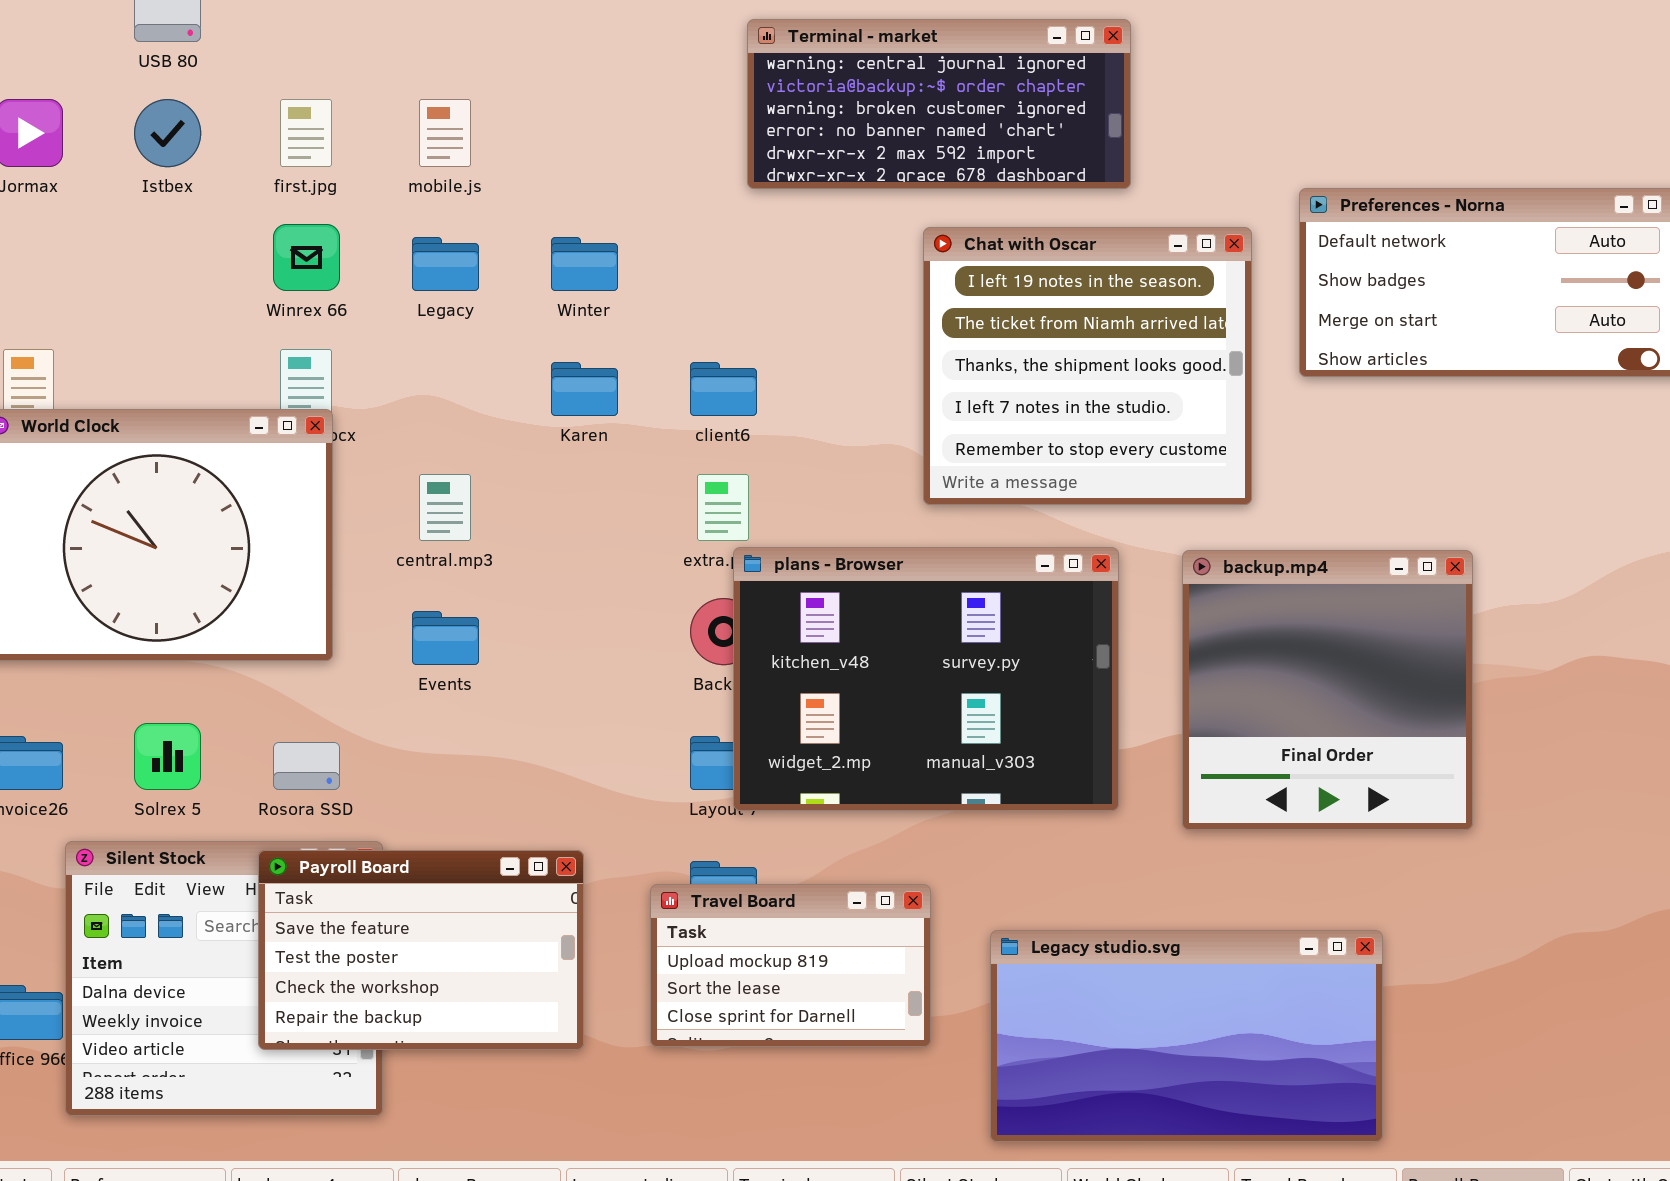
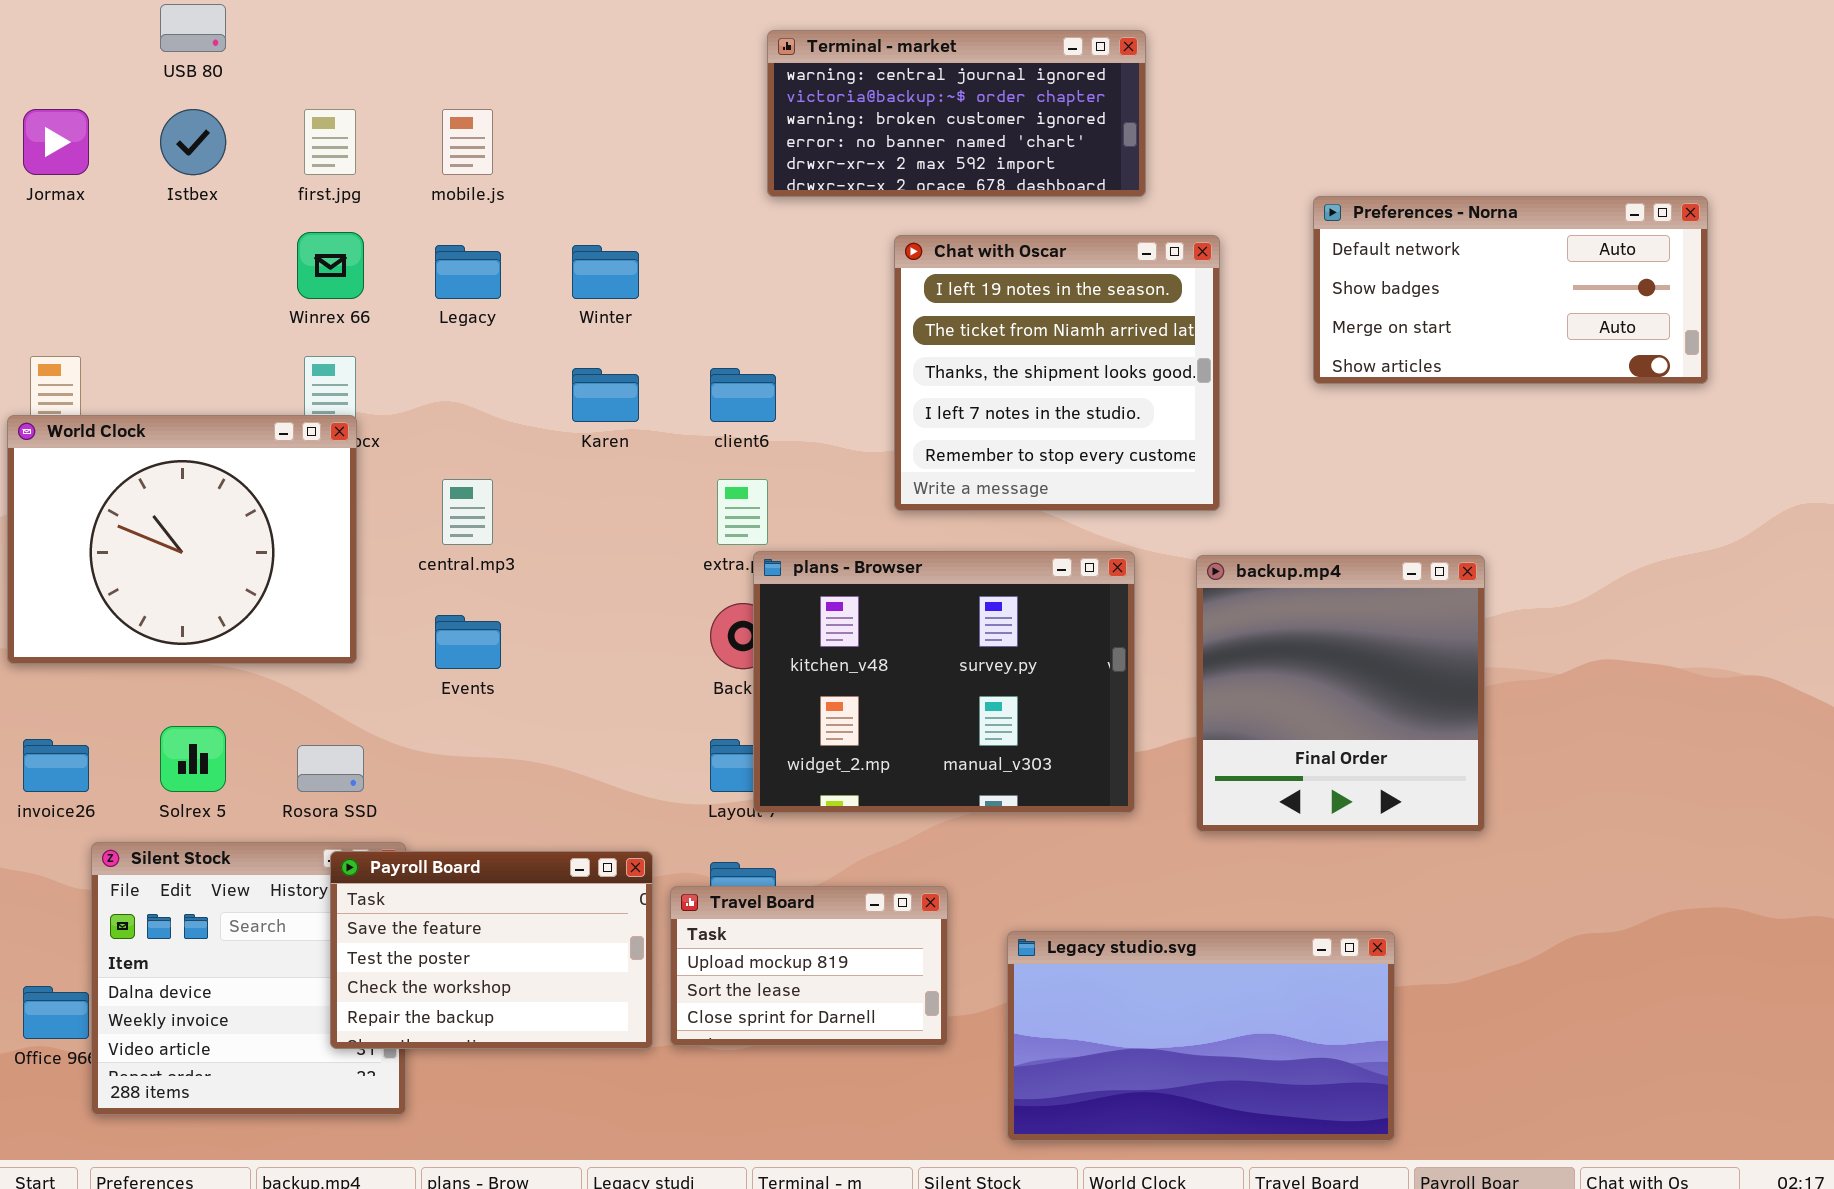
Chat with Oscar: [923,227,1252,505] -> [894,235,1220,511], moved
Payroll Board: [258,850,584,1050] -> [330,851,653,1049], moved

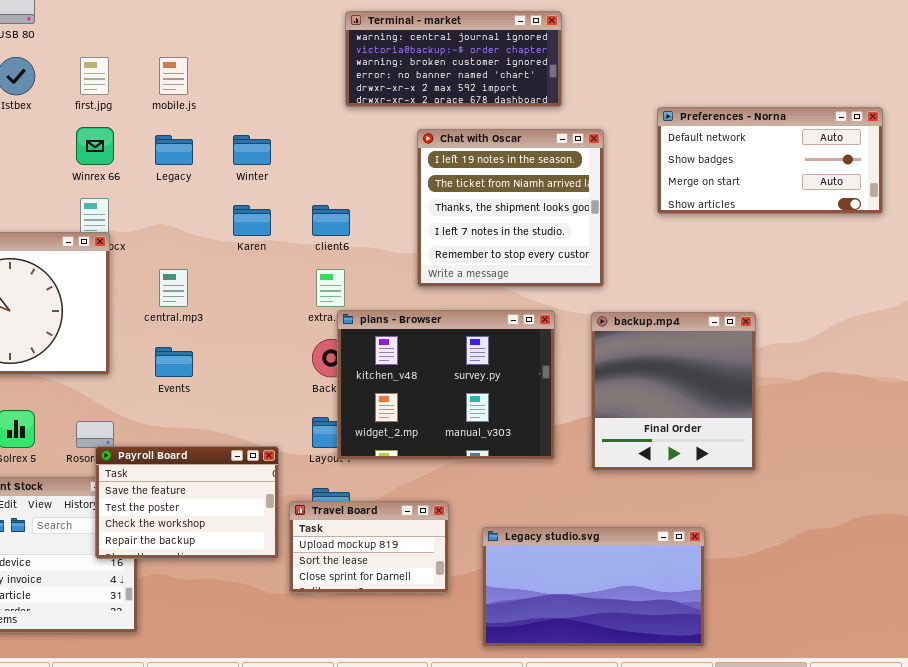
Payroll Board: [330,851,653,1049] -> [95,446,279,559], moved

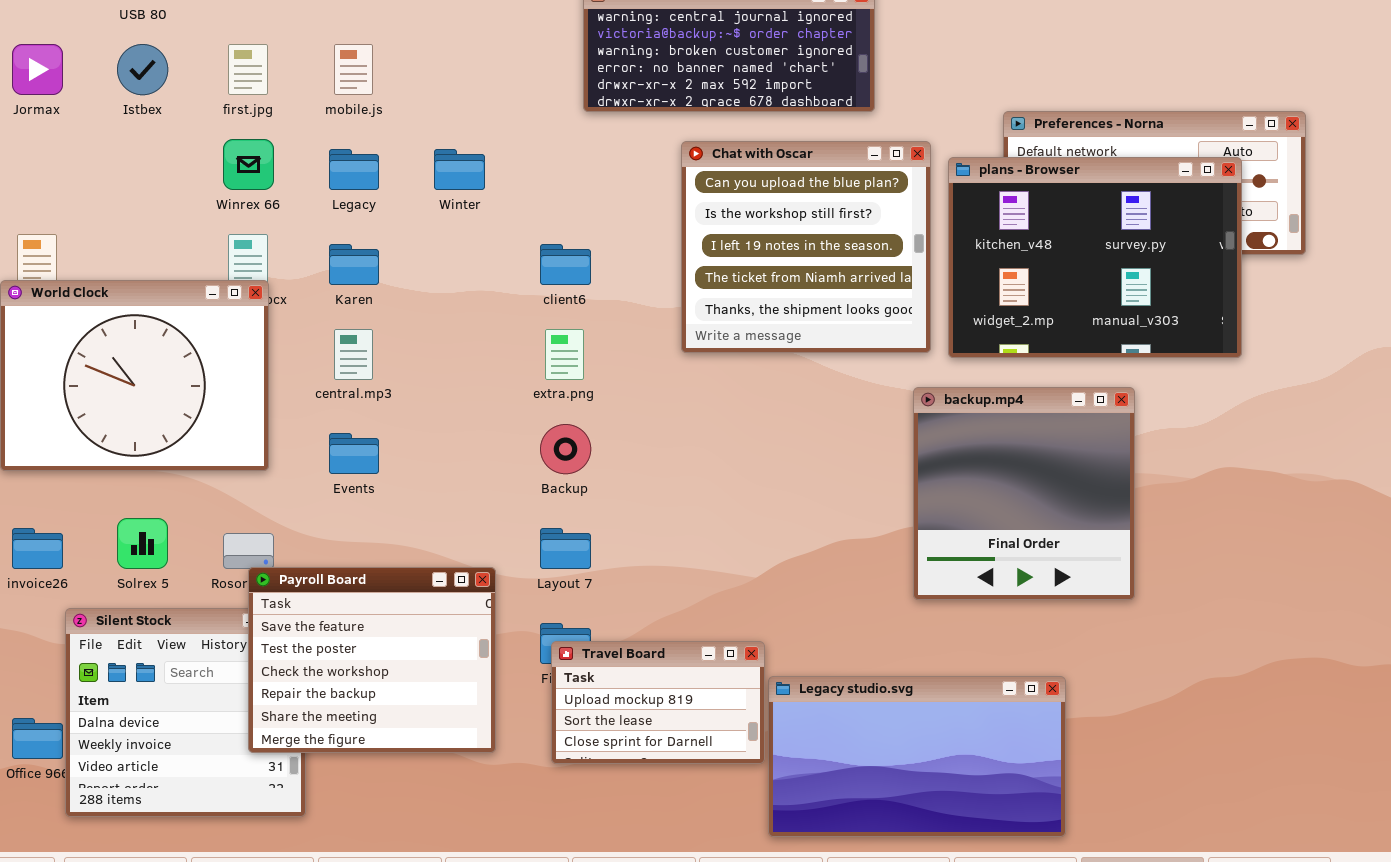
Chat with Oscar: [417,129,604,287] -> [681,141,931,353], scrolled up 2 rows
Karen: [233,205,271,236] -> [329,244,379,285], moved
plans - Browser: [337,310,555,460] -> [948,157,1242,358], moved
Payroll Board: [95,446,279,559] -> [248,567,496,753], resized
Travel Board: [289,501,449,593] -> [551,641,765,764], moved

